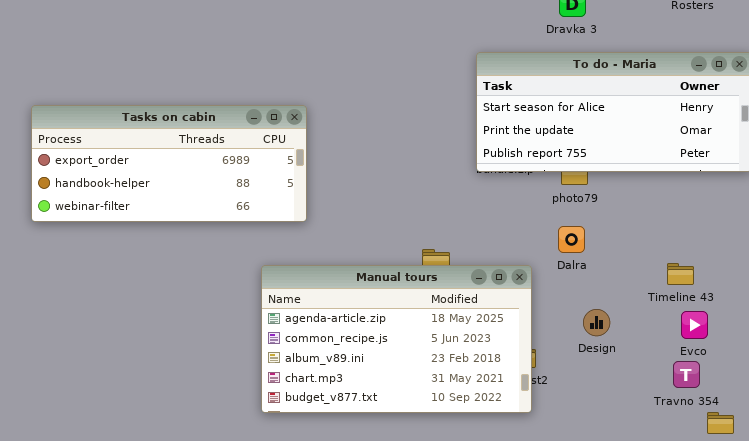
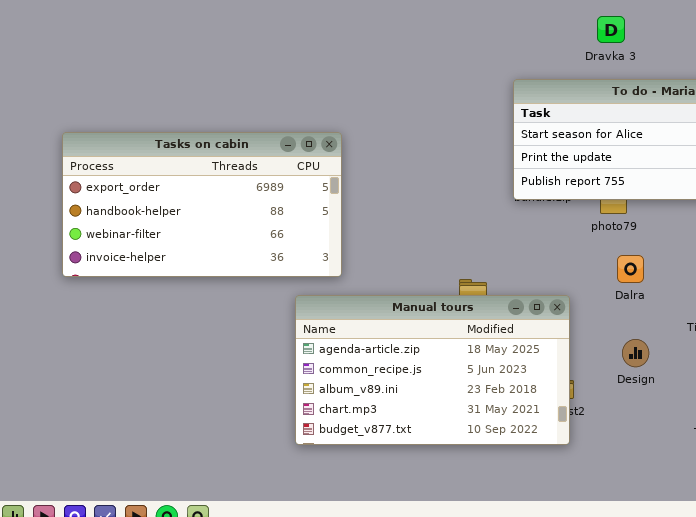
Tasks on cabin: [31,105,307,222] -> [62,132,342,277], resized
Dalra: [558,226,585,253] -> [617,255,644,283], moved

